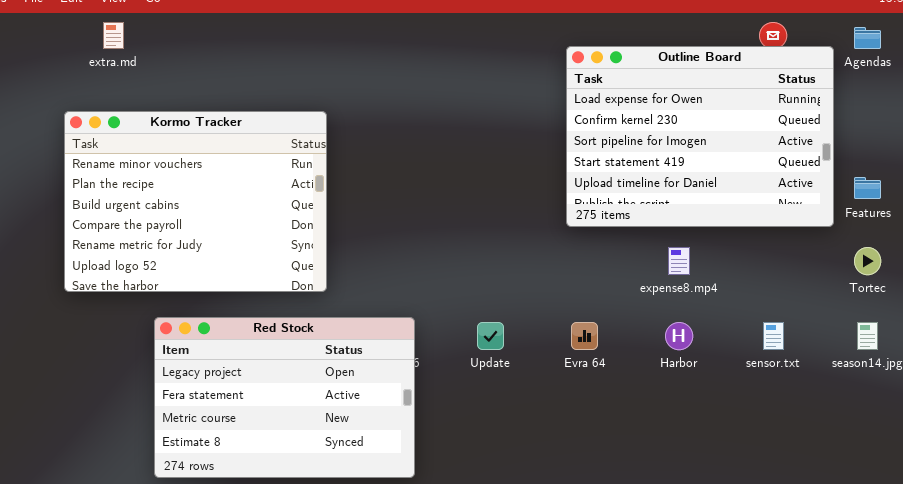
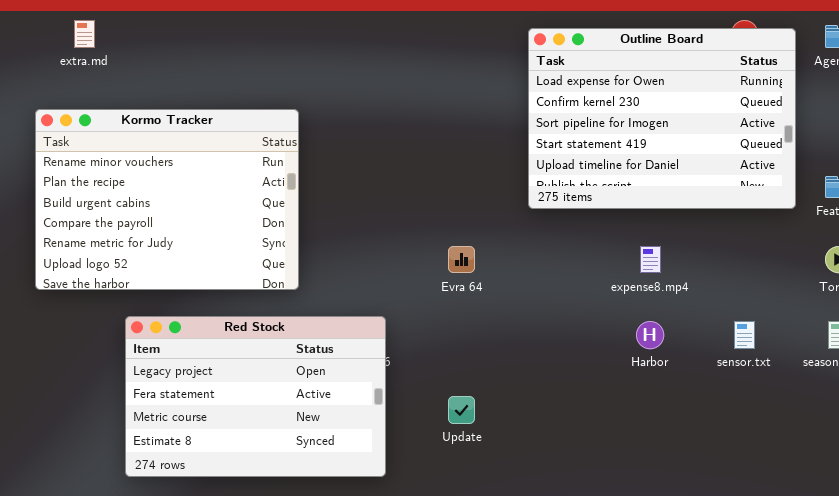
Outline Board: [566,46,834,227] -> [528,28,796,209], moved
Update: [477,322,504,350] -> [448,396,475,424], moved
Evra 64: [571,322,598,350] -> [448,246,475,273], moved

